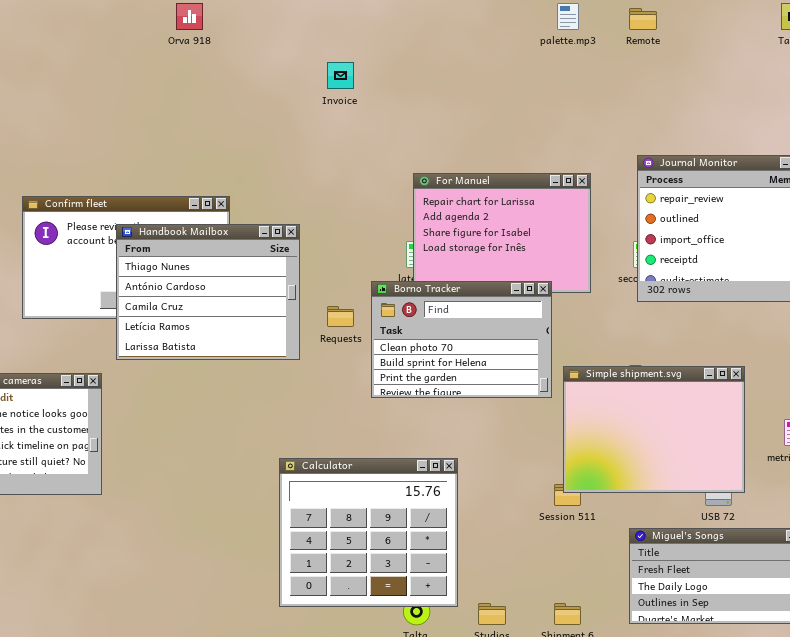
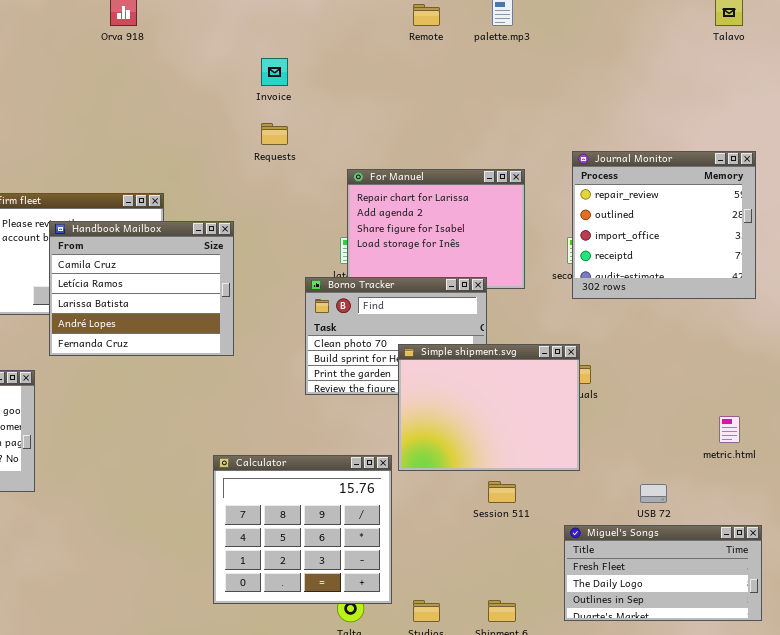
Remote: [629,8,657,30] -> [413,4,440,26], moved
Handbook Mailbox: [116,224,300,360] -> [49,221,234,356], scrolled down 2 rows
Requests: [327,306,354,327] -> [261,123,288,145], moved
Simple shipment.svg: [563,366,745,493] -> [398,344,580,471], moved

